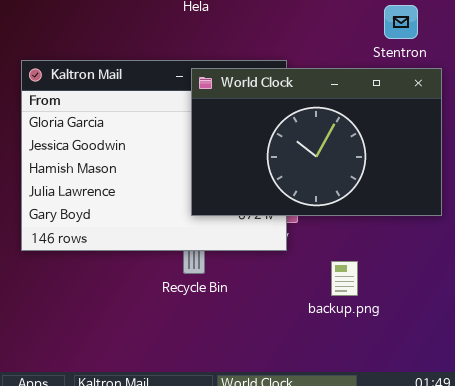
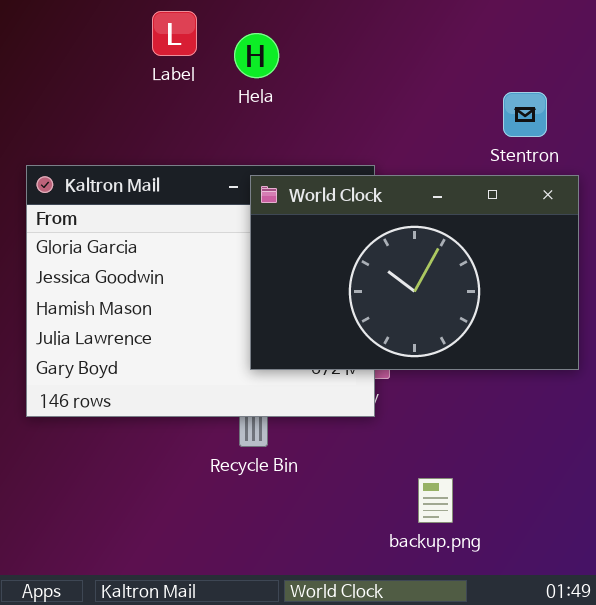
backup.png: [331,261,358,296] -> [418,478,453,523], moved

